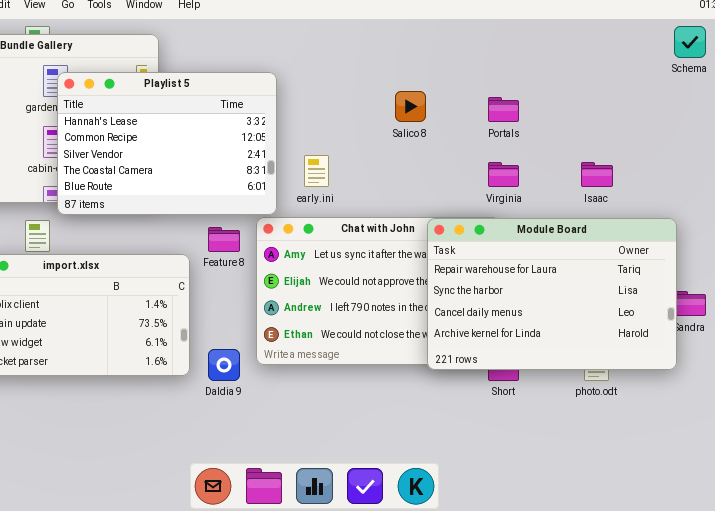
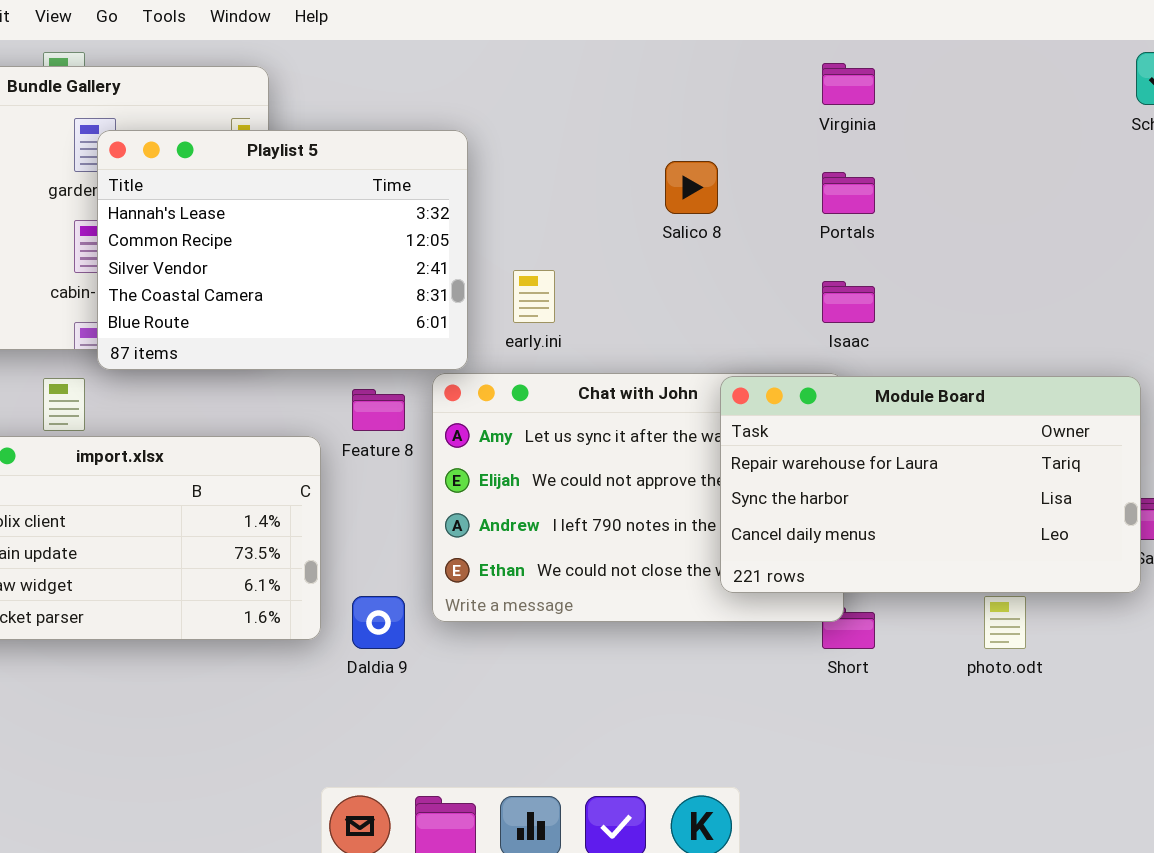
Virginia: [488,162,519,187] -> [822,63,875,105], moved
Isaac: [581,162,613,187] -> [822,281,875,323], moved
Module Board: [427,218,677,370] -> [720,376,1141,593], resized

